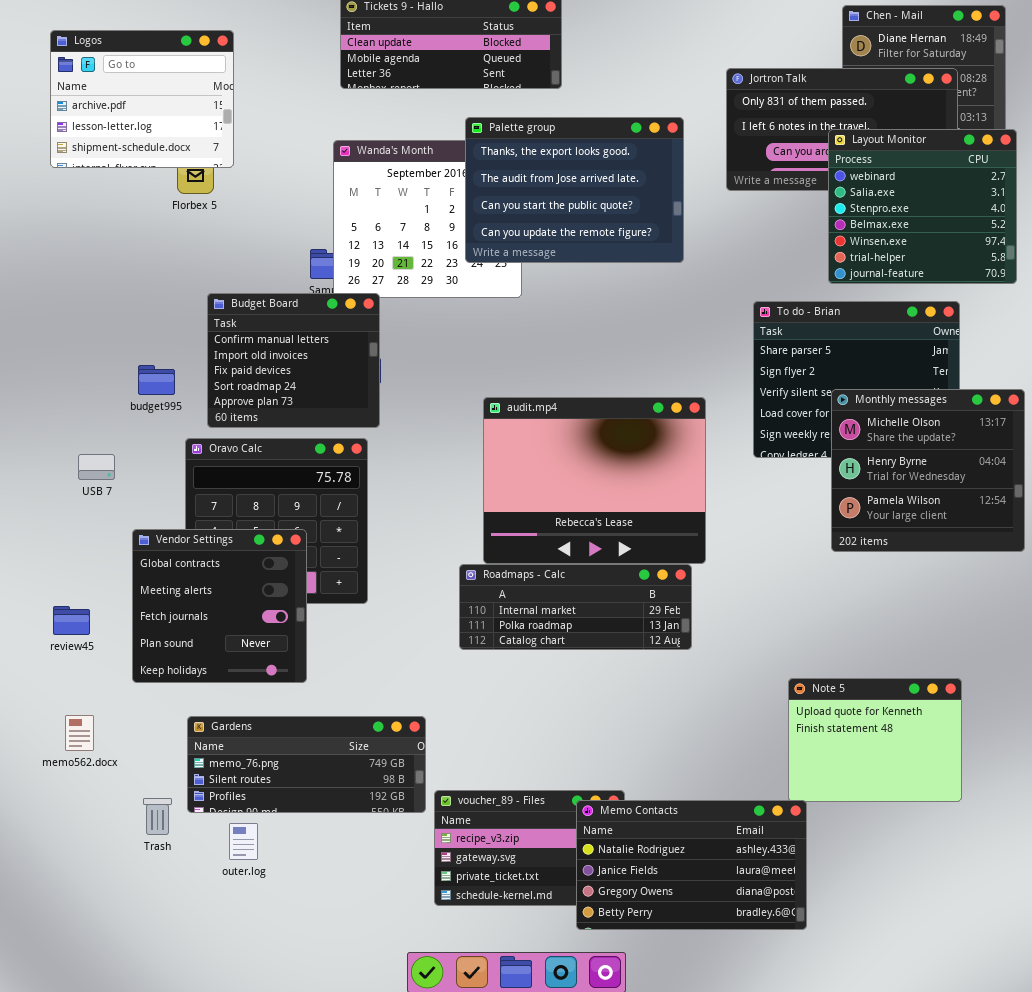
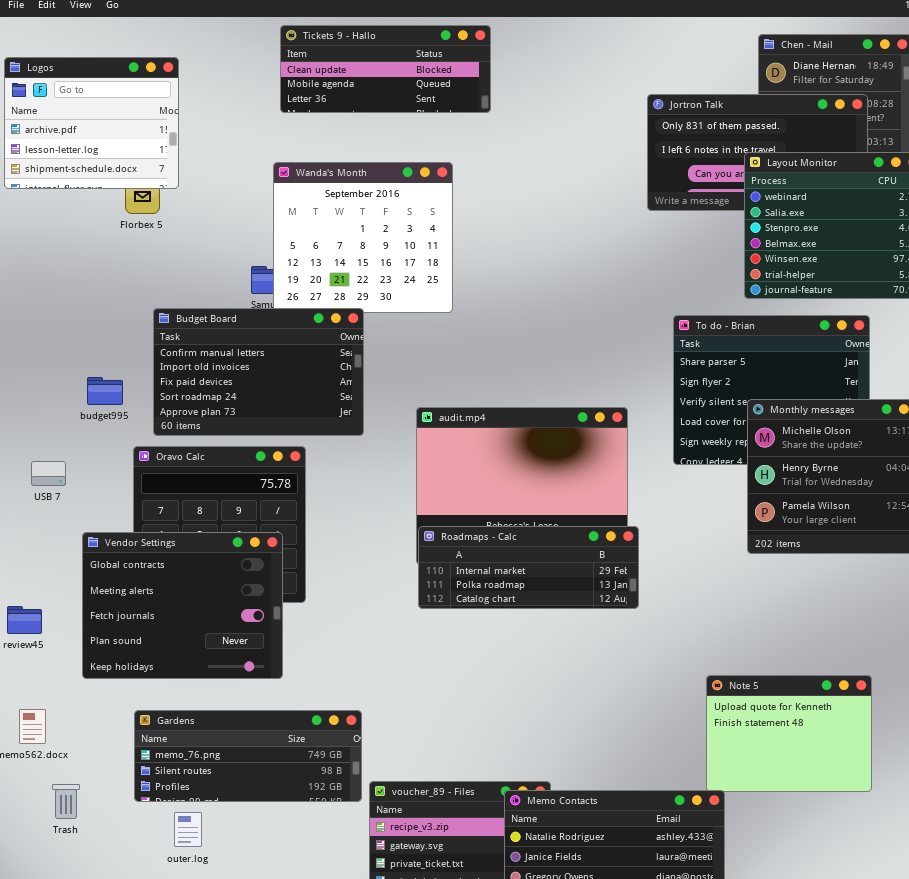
Palette group: [465,117,684,263] -> none, closed
Budget Board: [207,293,380,428] -> [153,308,364,436], resized
Vendor Settings: [132,529,307,683] -> [82,532,283,679], resized
Roadmaps - Calc: [459,564,692,650] -> [418,526,639,609], moved
Trash: [143,798,172,835] -> [52,784,80,819], moved

